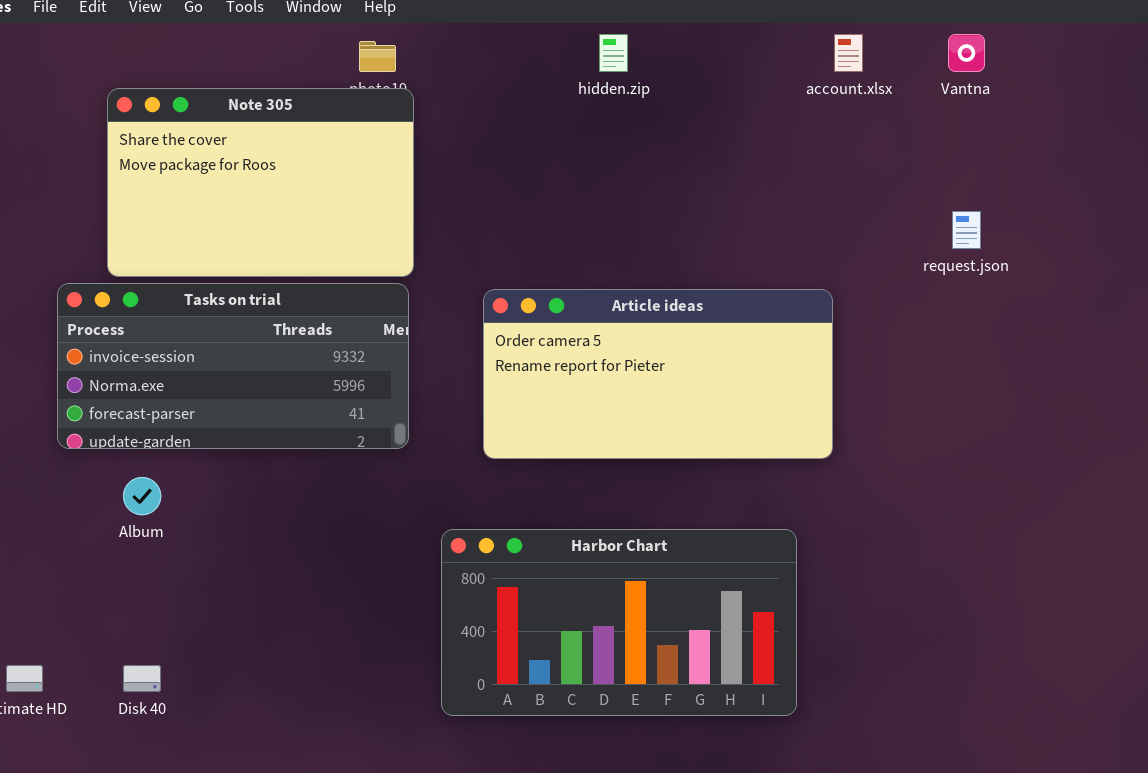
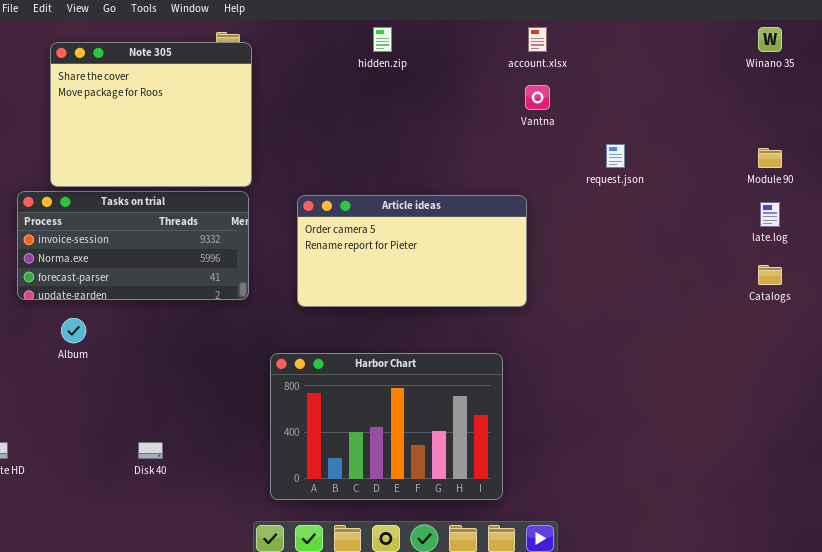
Vantna: [948,34,985,72] -> [525,85,550,110], moved
Note 305: [107,88,414,277] -> [50,42,252,187], resized
Harbor Chart: [441,529,797,716] -> [270,353,503,500], resized
Disk 40: [123,665,161,692] -> [138,442,163,459], moved

